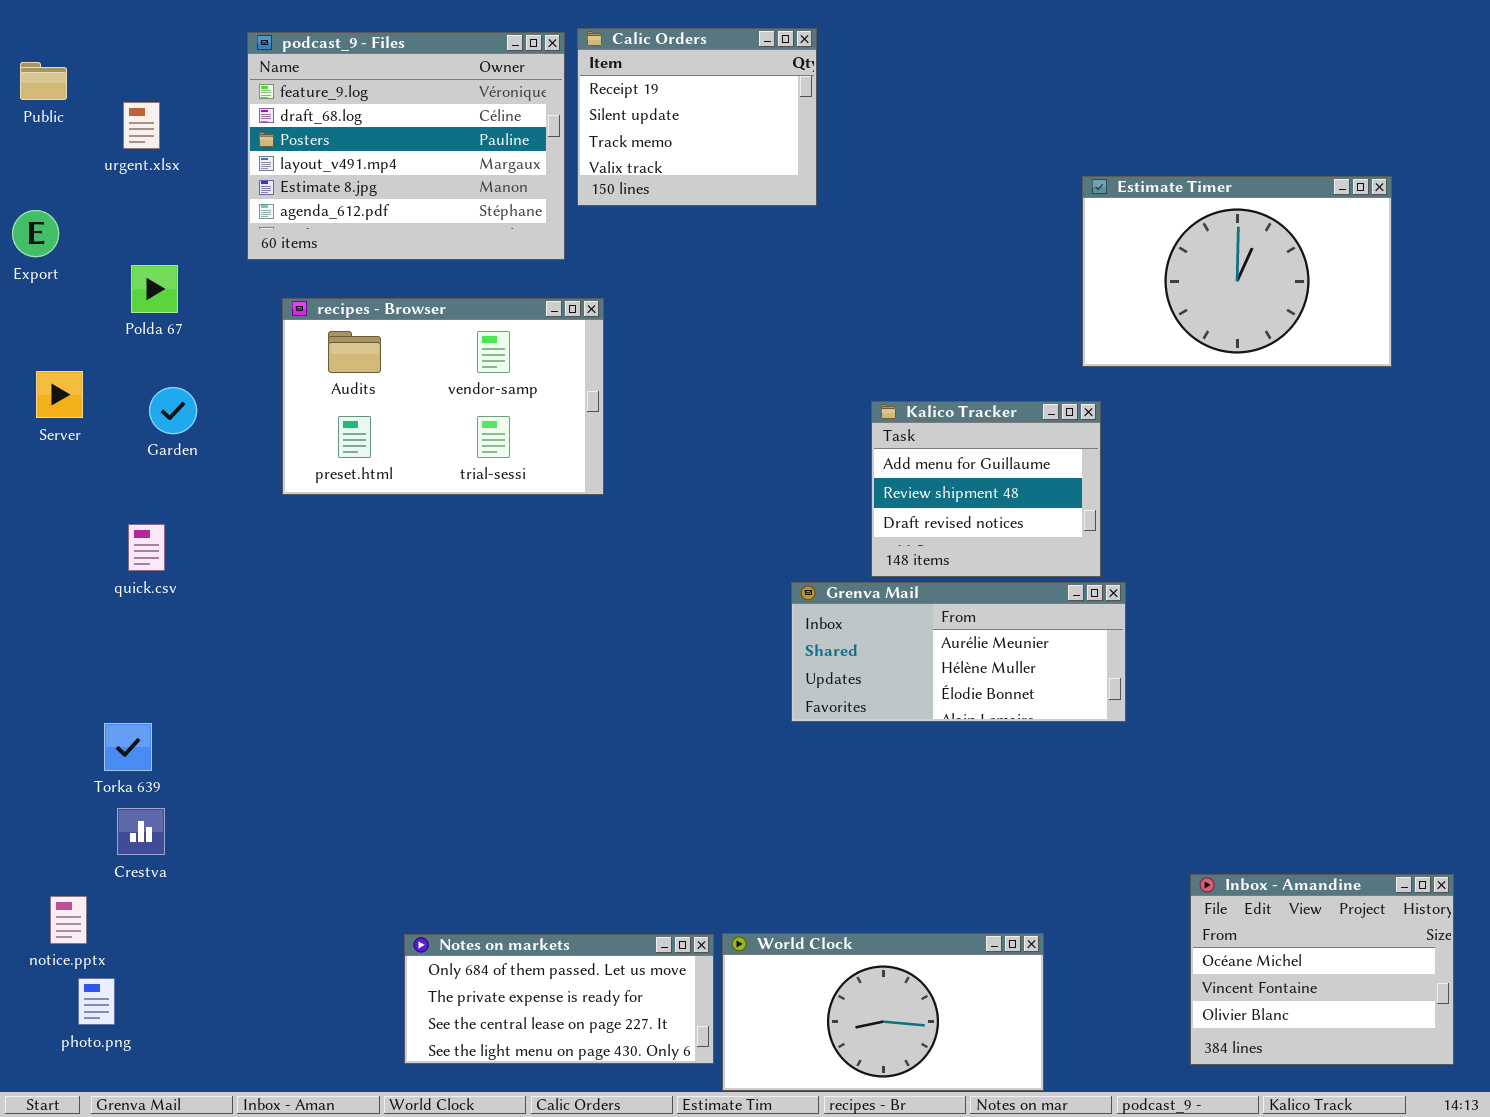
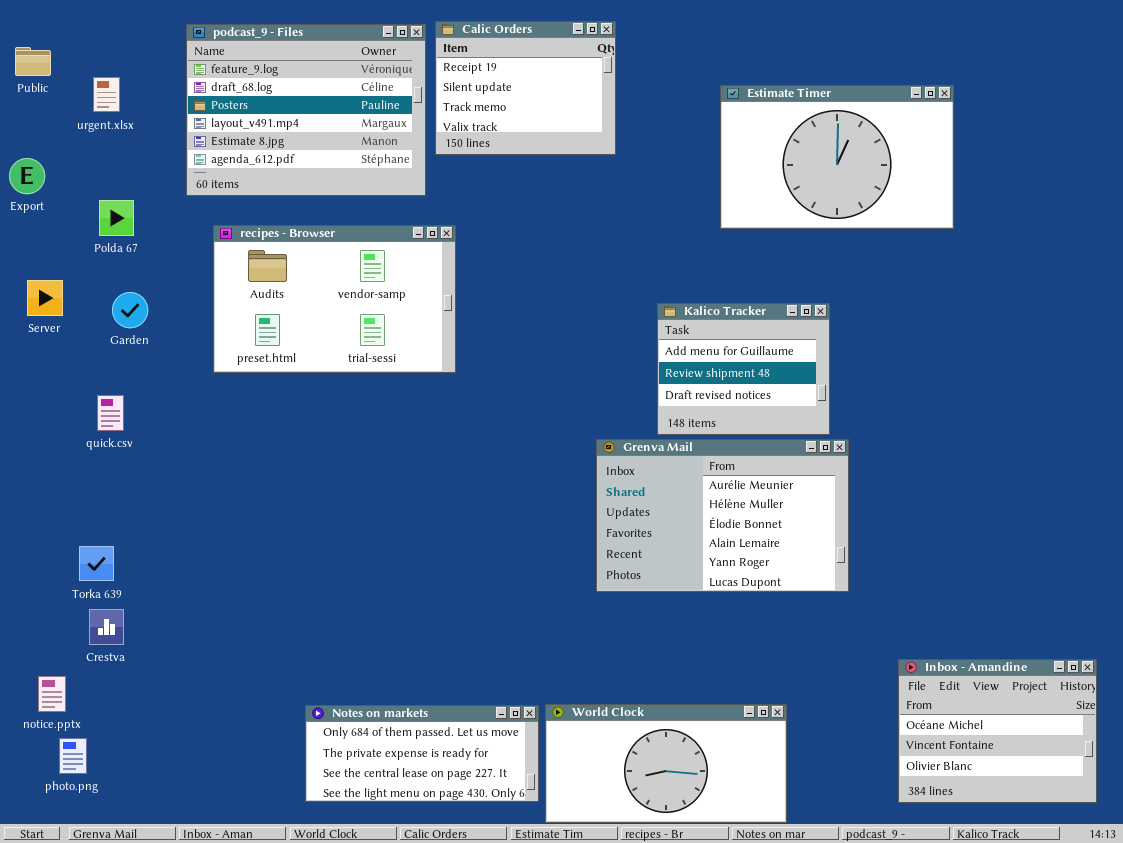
Estimate Timer: [1082,176,1392,367] -> [720,85,954,229], moved
Grenva Mail: [791,582,1126,722] -> [596,439,849,592], resized

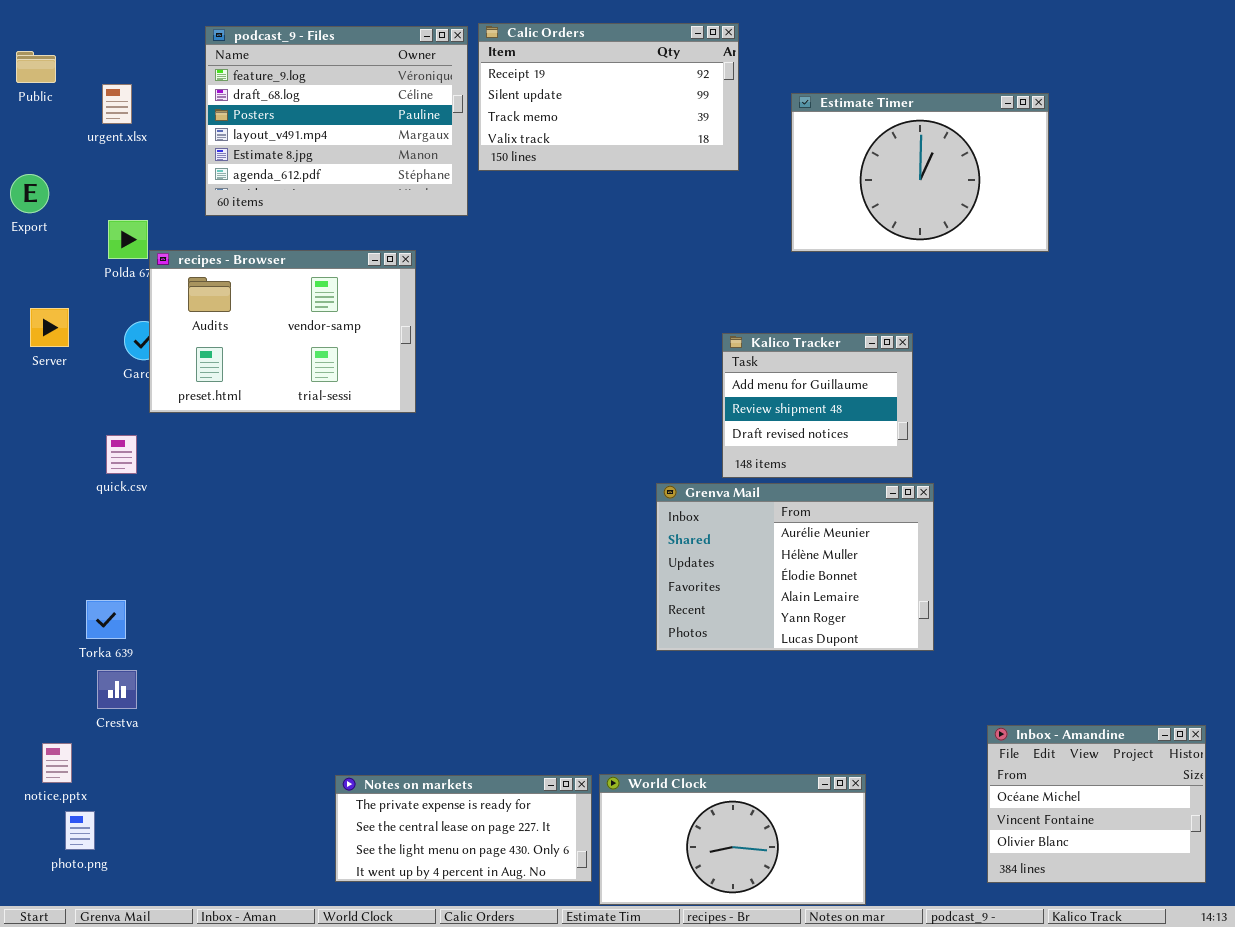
Calic Orders: [435,21,616,155] -> [478,23,739,171], resized
recipes - Browser: [213,225,456,373] -> [149,250,416,413], moved
Notes on markets: [305,705,539,802] -> [335,775,592,882], scrolled down 1 row

